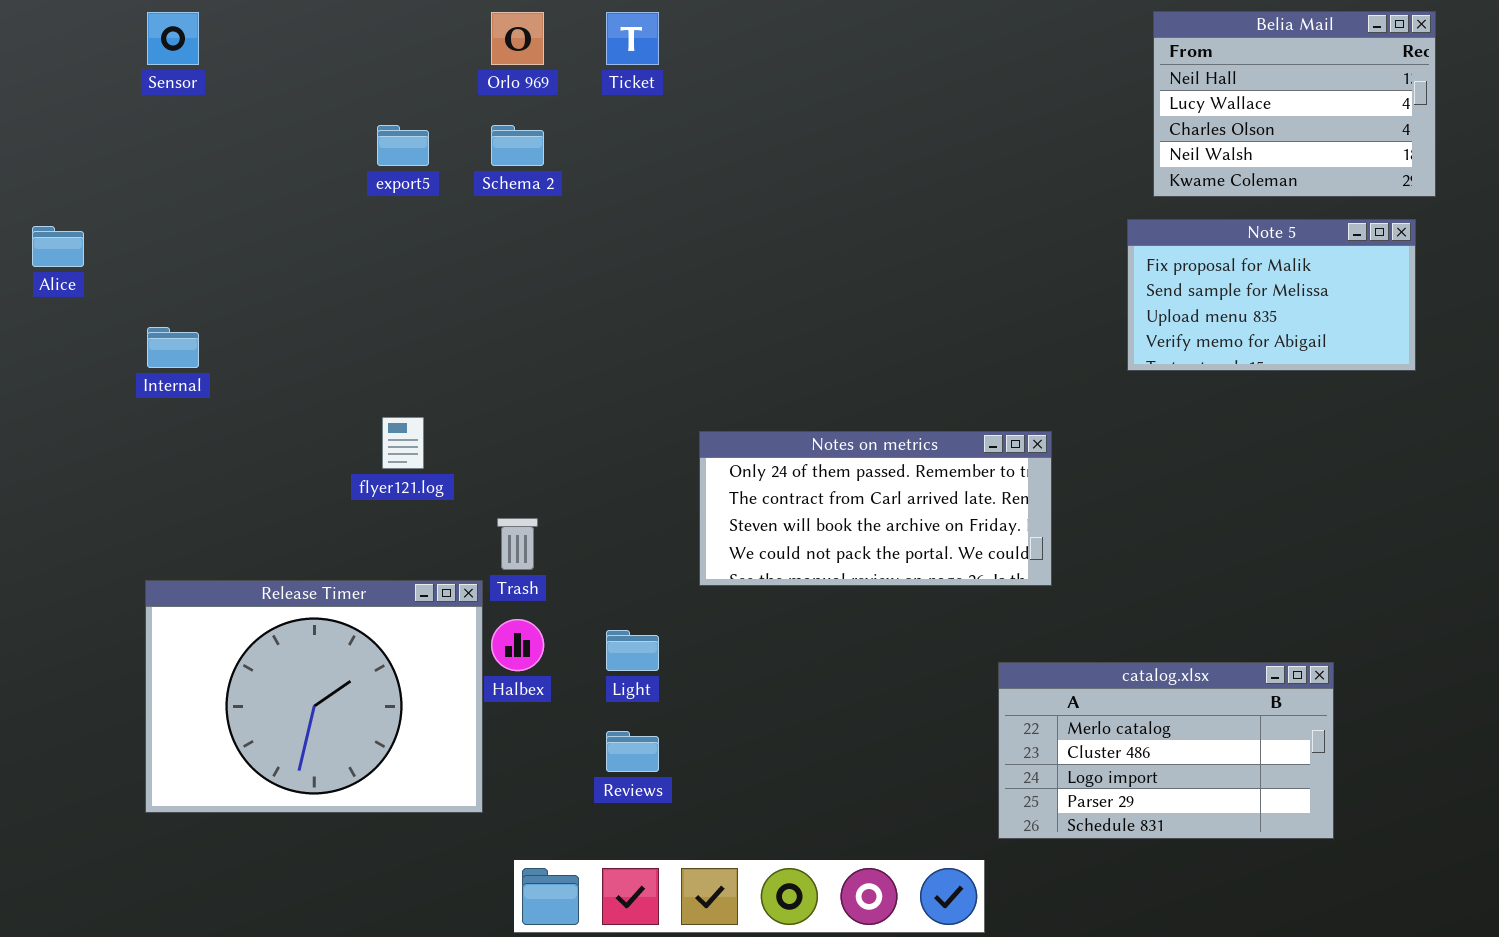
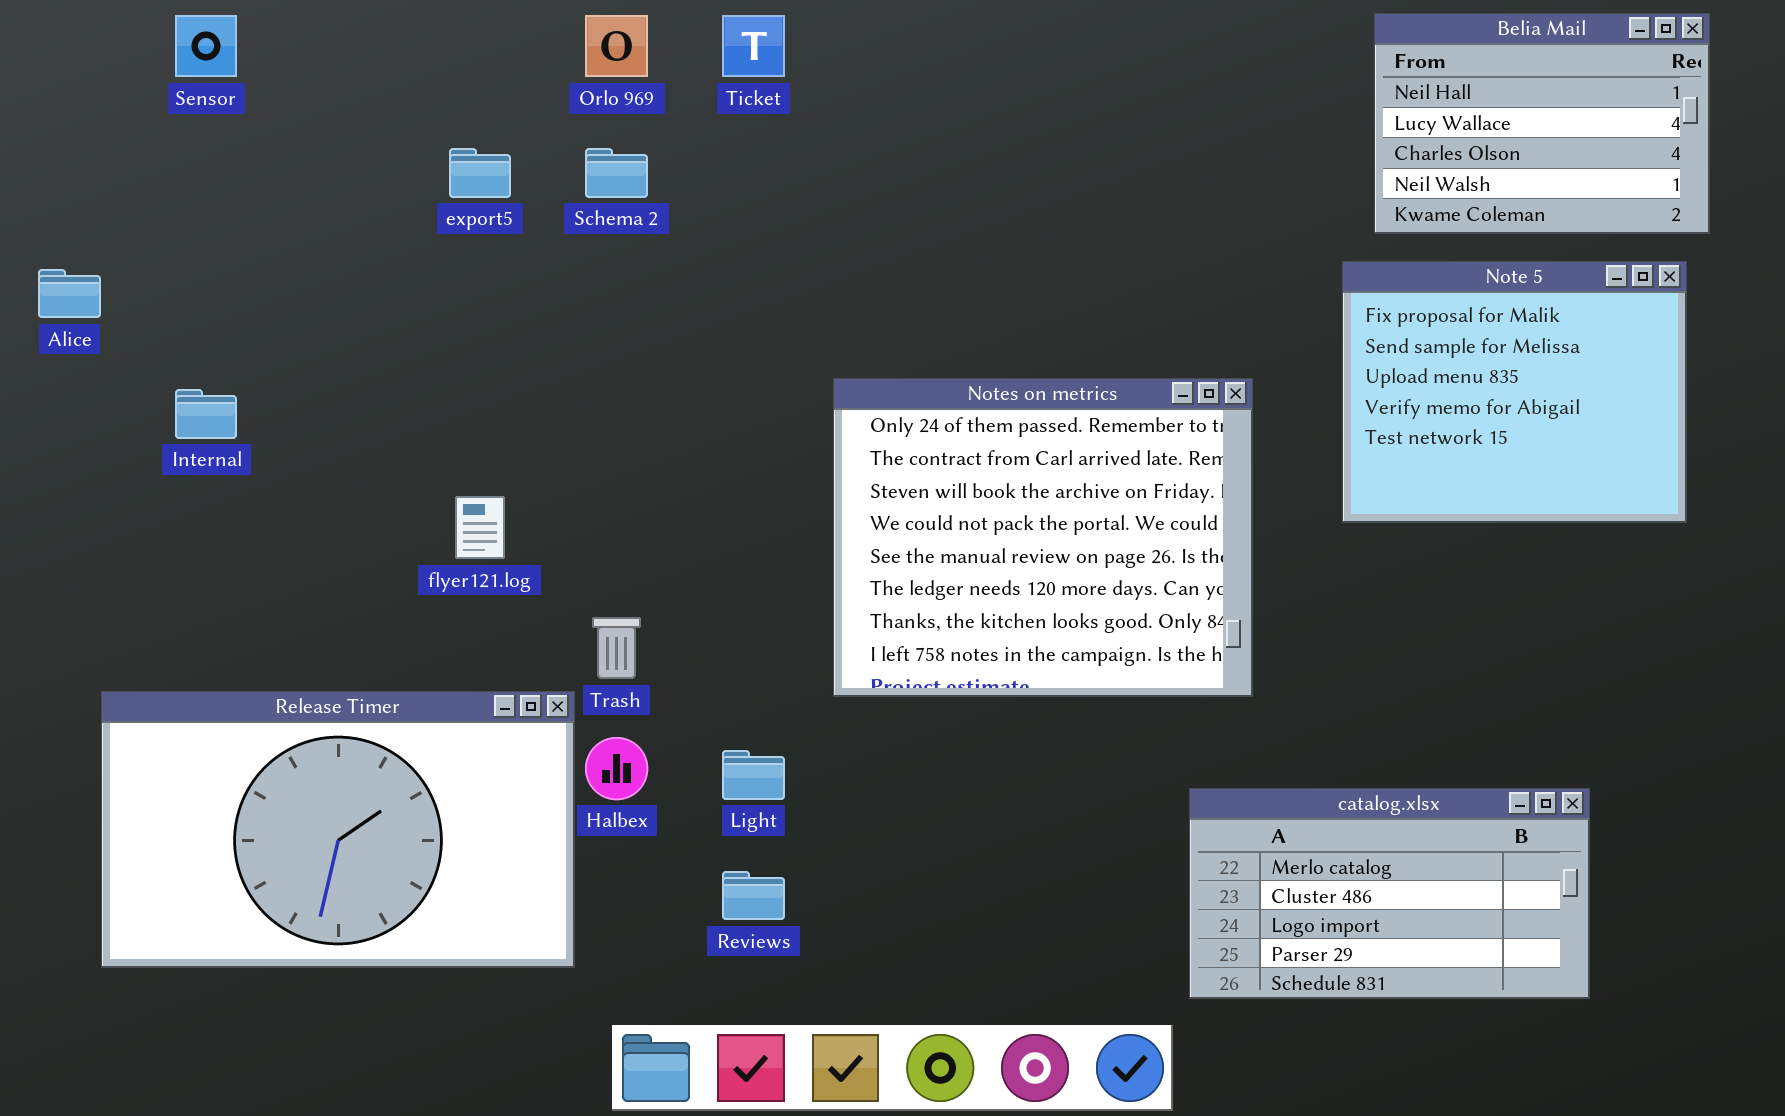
Note 5: [1127,219,1416,371] -> [1342,261,1687,523], resized
Notes on metrics: [699,431,1052,586] -> [833,378,1253,697], resized
Release Timer: [145,580,483,813] -> [101,691,575,968], resized

